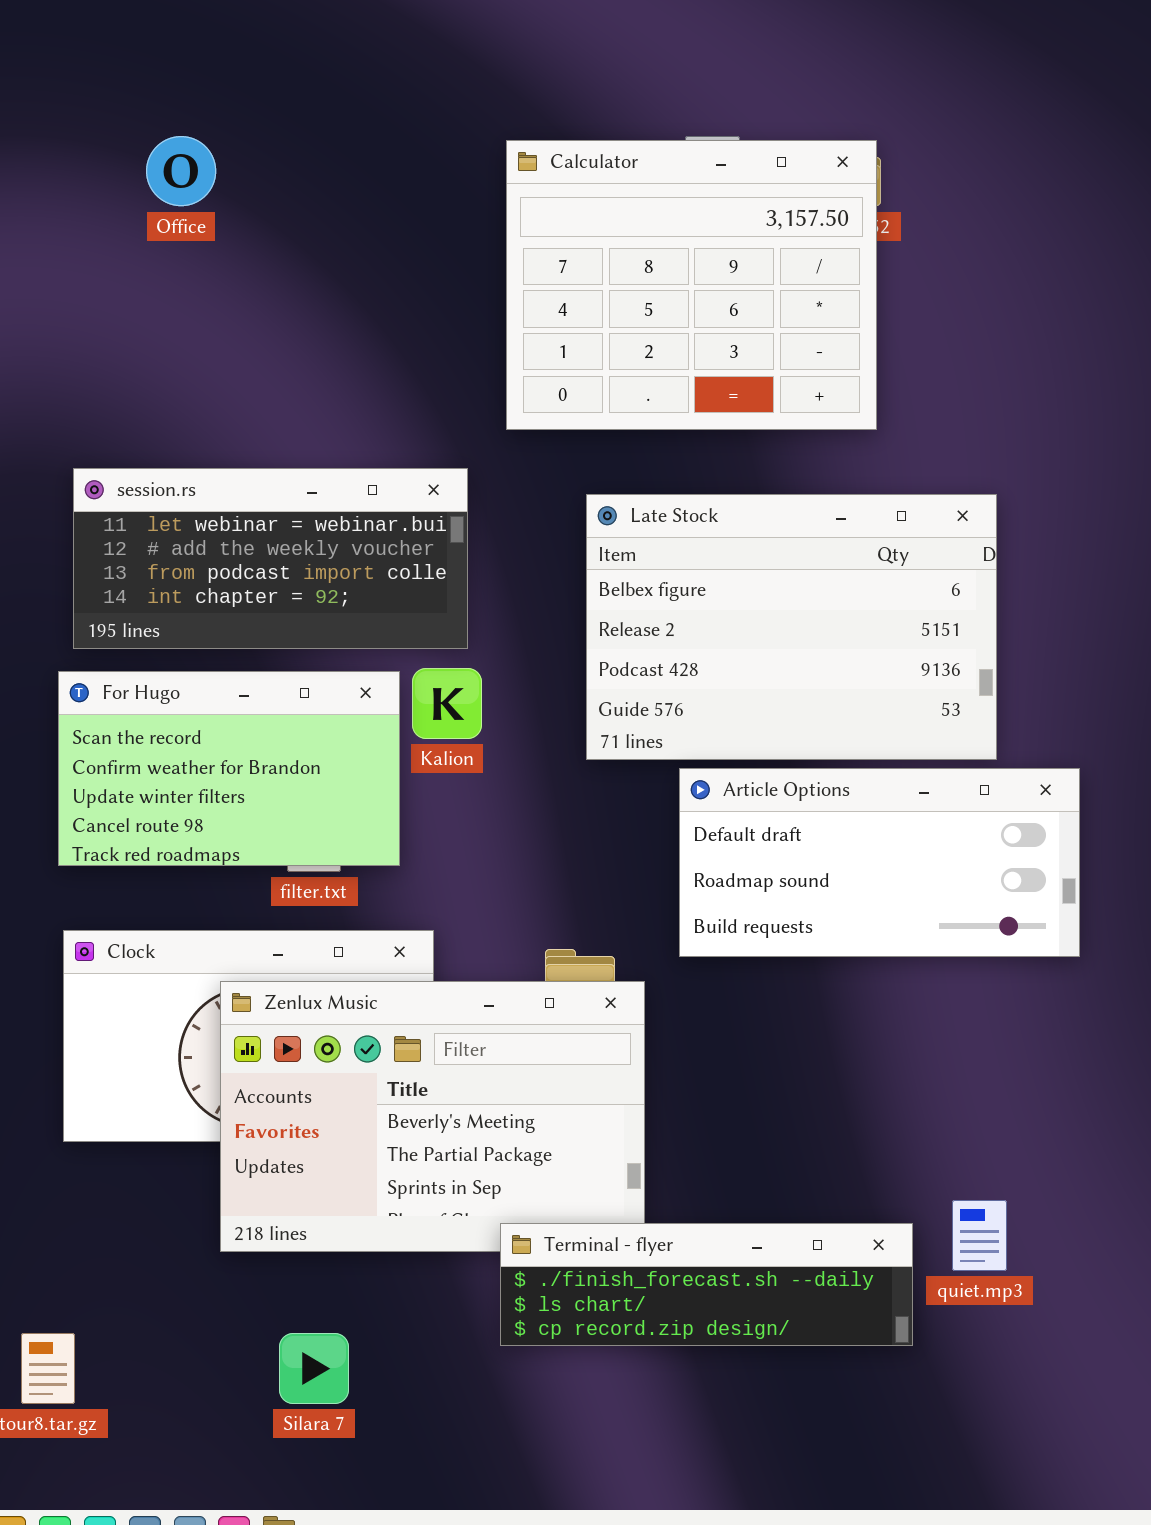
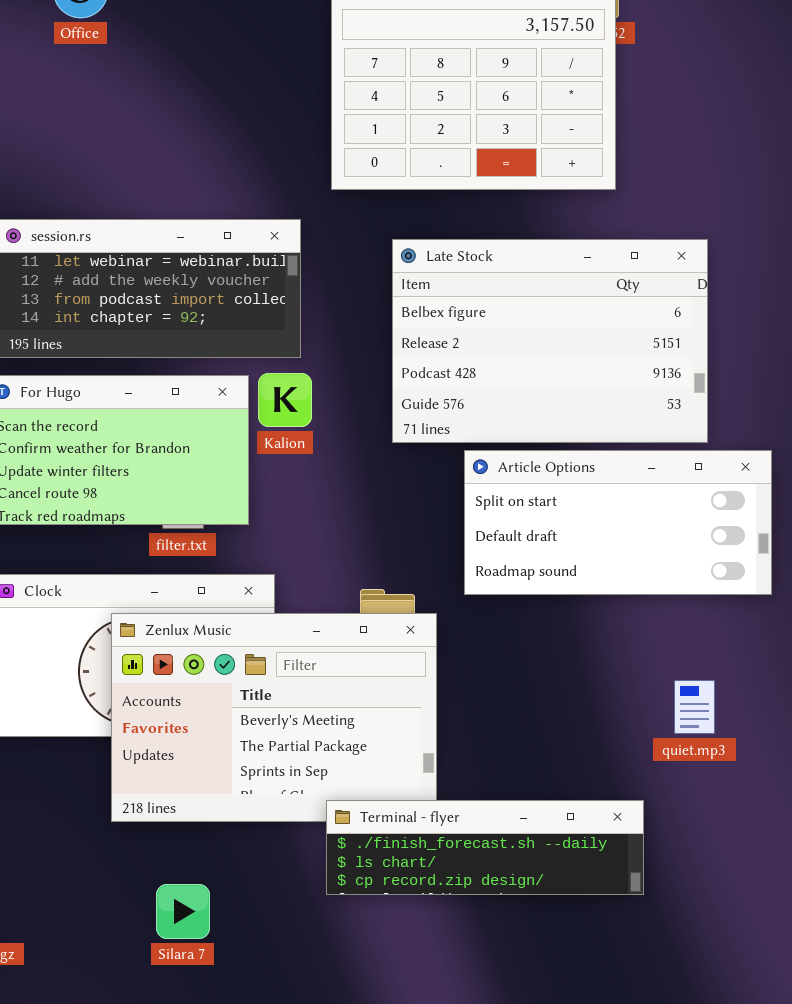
Article Options: [679,768,1080,957] -> [464,450,772,595], scrolled up 1 row
quiet.mp3: [952,1200,1007,1271] -> [674,680,715,734], moved

